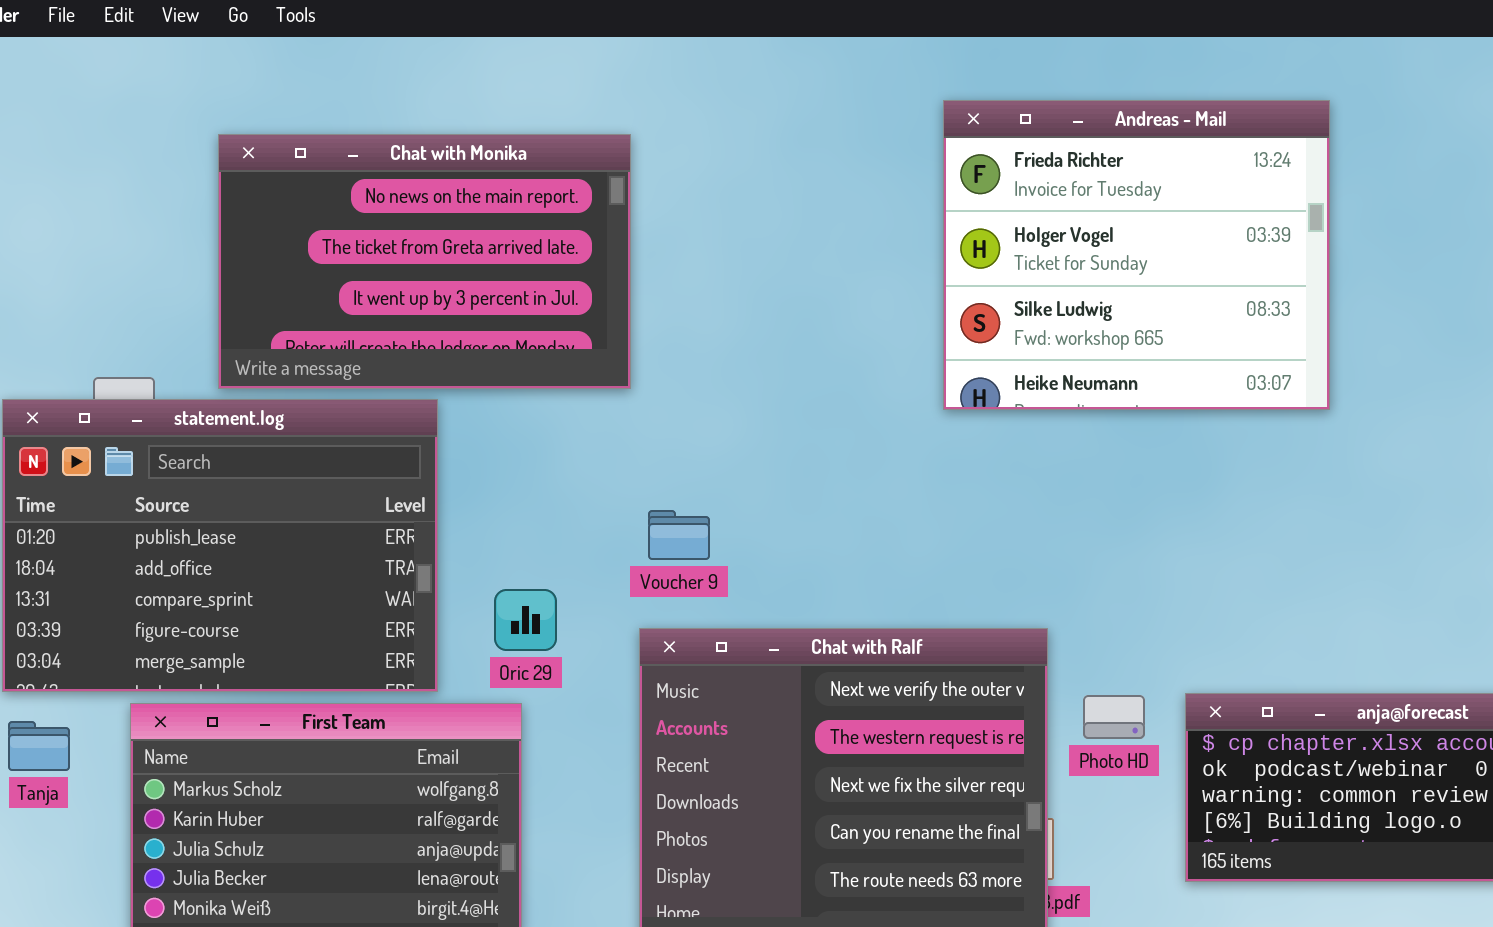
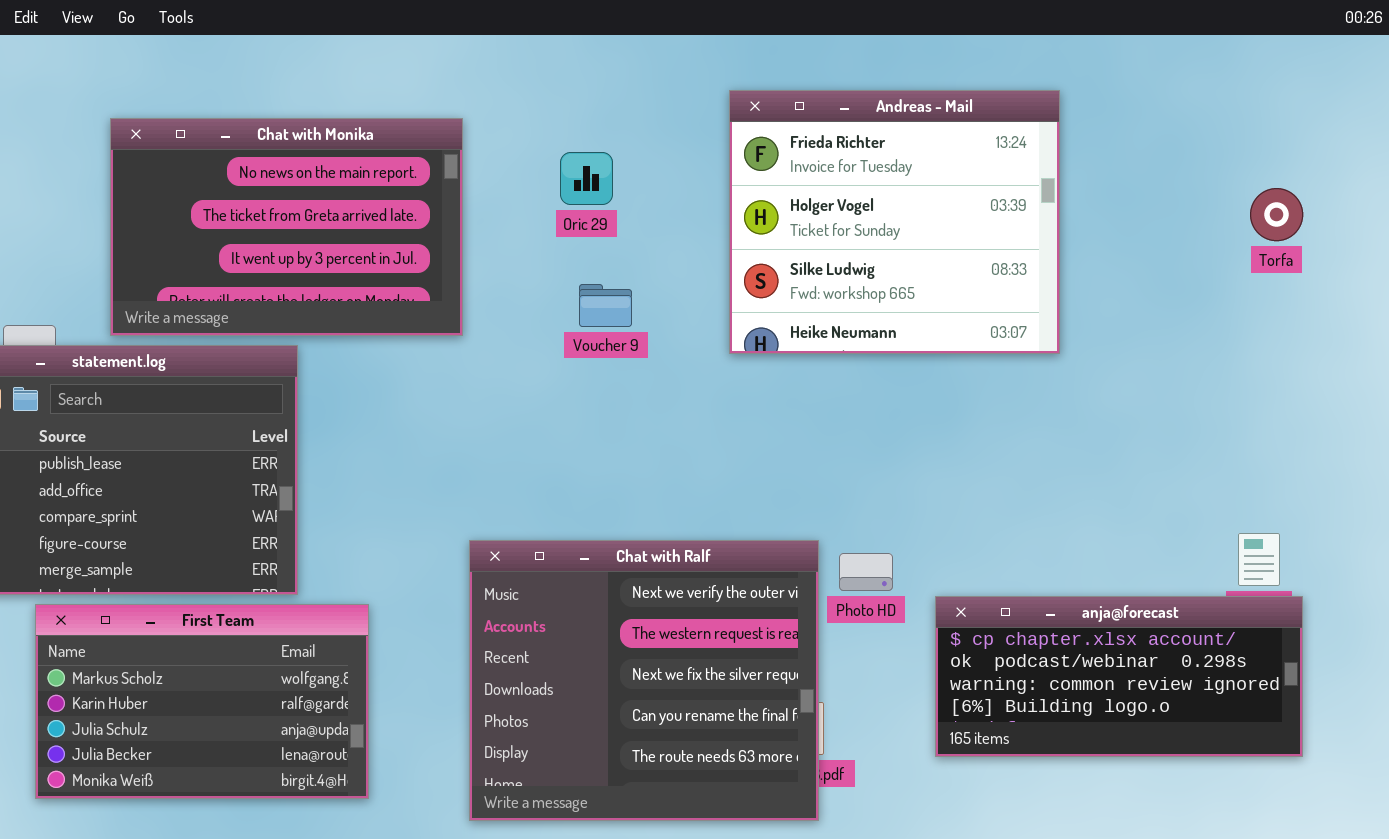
Voucher 9: [648,510,710,560] -> [579,284,632,327], moved
Oric 29: [494,589,557,651] -> [560,152,613,205], moved
Photo HD: [1083,695,1145,739] -> [839,553,893,591], moved

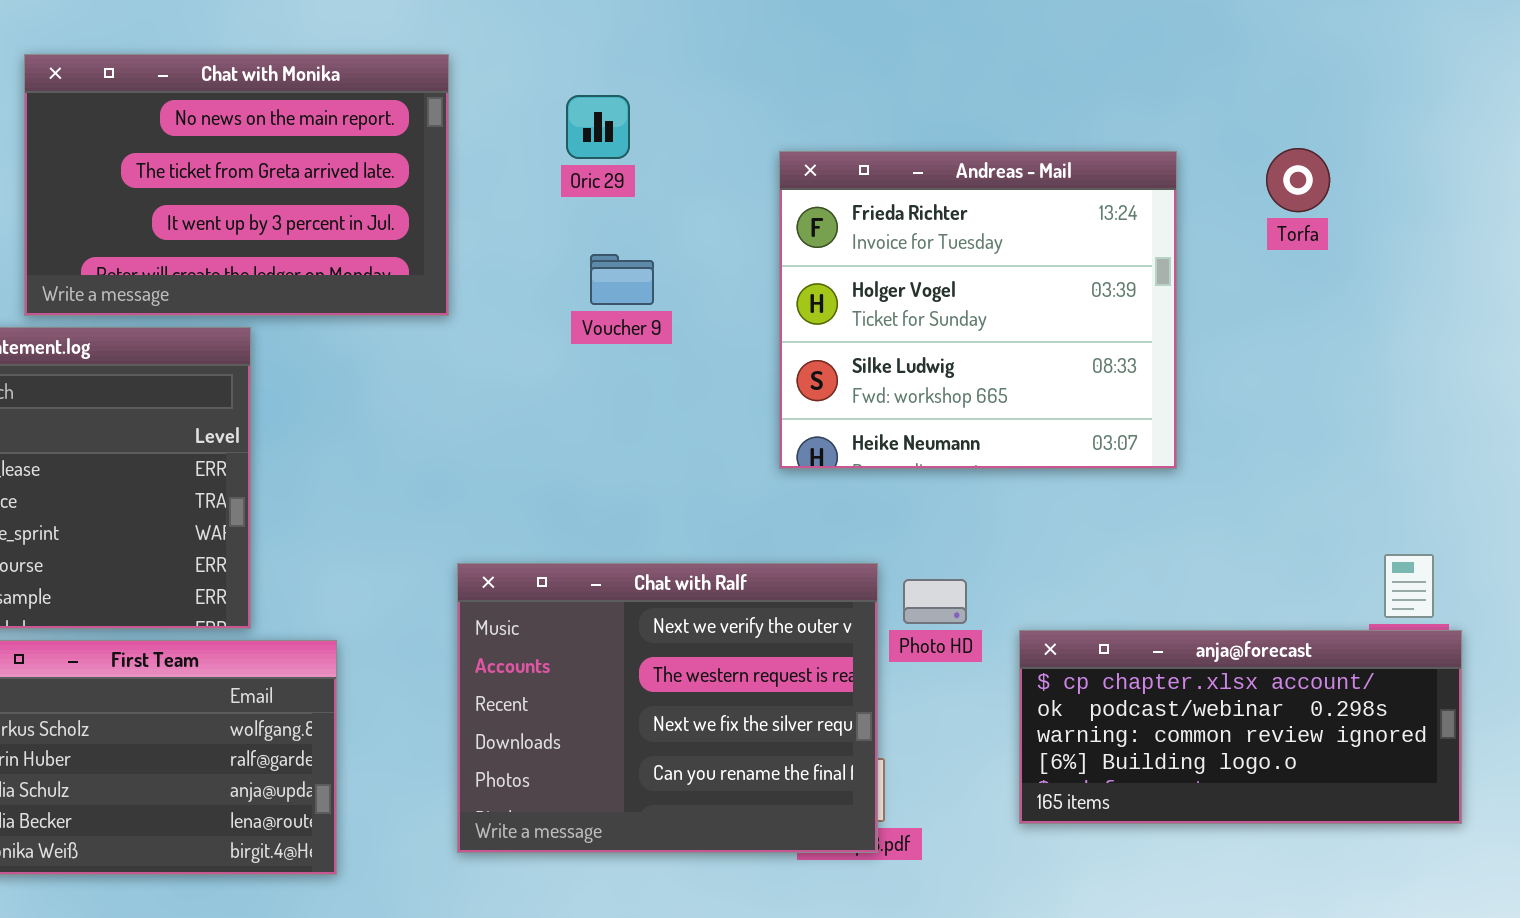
Andreas - Mail: [729,90,1060,354] -> [779,151,1177,469], moved
Torfa: [1250,188,1303,241] -> [1266,148,1330,212], moved
Chat with Ralf: [469,540,819,821] -> [457,563,878,853], resized

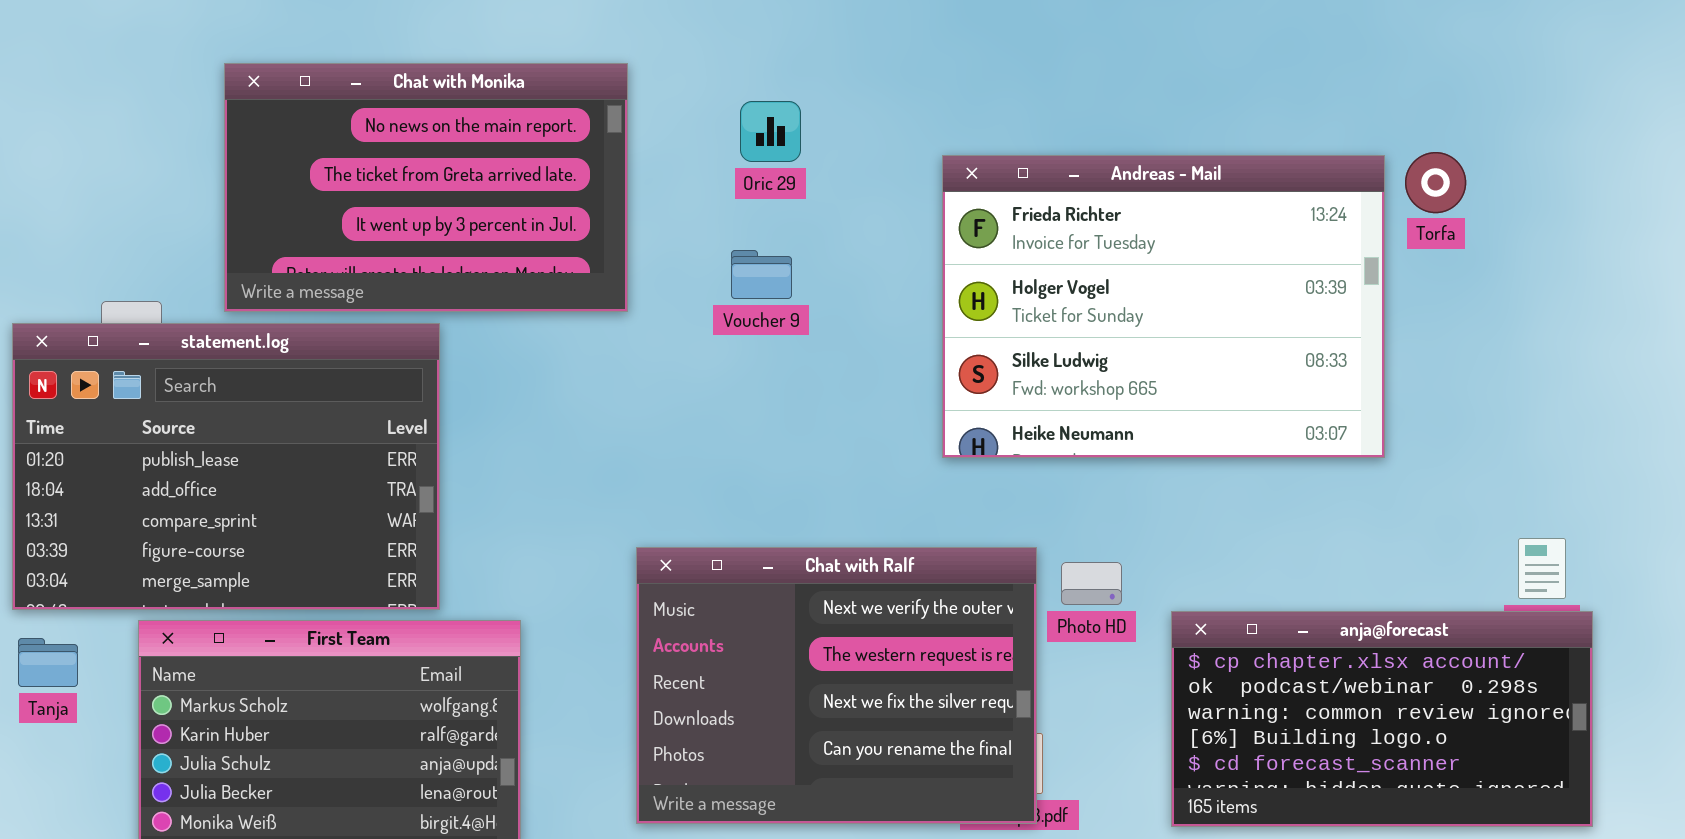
Andreas - Mail: [779,151,1177,469] -> [942,155,1385,458], resized
Voucher 9: [590,254,654,305] -> [731,250,792,299], moved
anja@forecast: [1019,630,1462,824] -> [1171,611,1593,827], resized

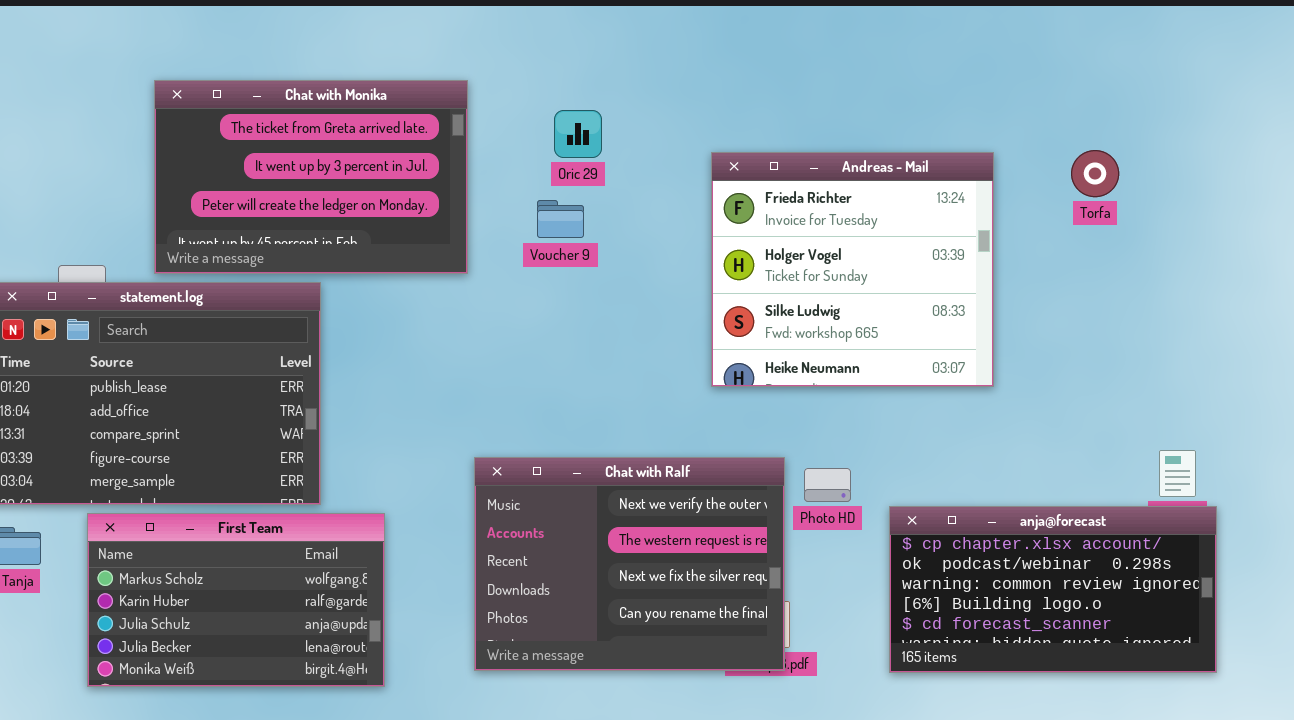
Chat with Monika: [224,63,628,312] -> [154,80,468,274], scrolled down 1 row
Andreas - Mail: [942,155,1385,458] -> [711,152,994,387], resized
Voucher 9: [731,250,792,299] -> [537,200,584,238], moved

